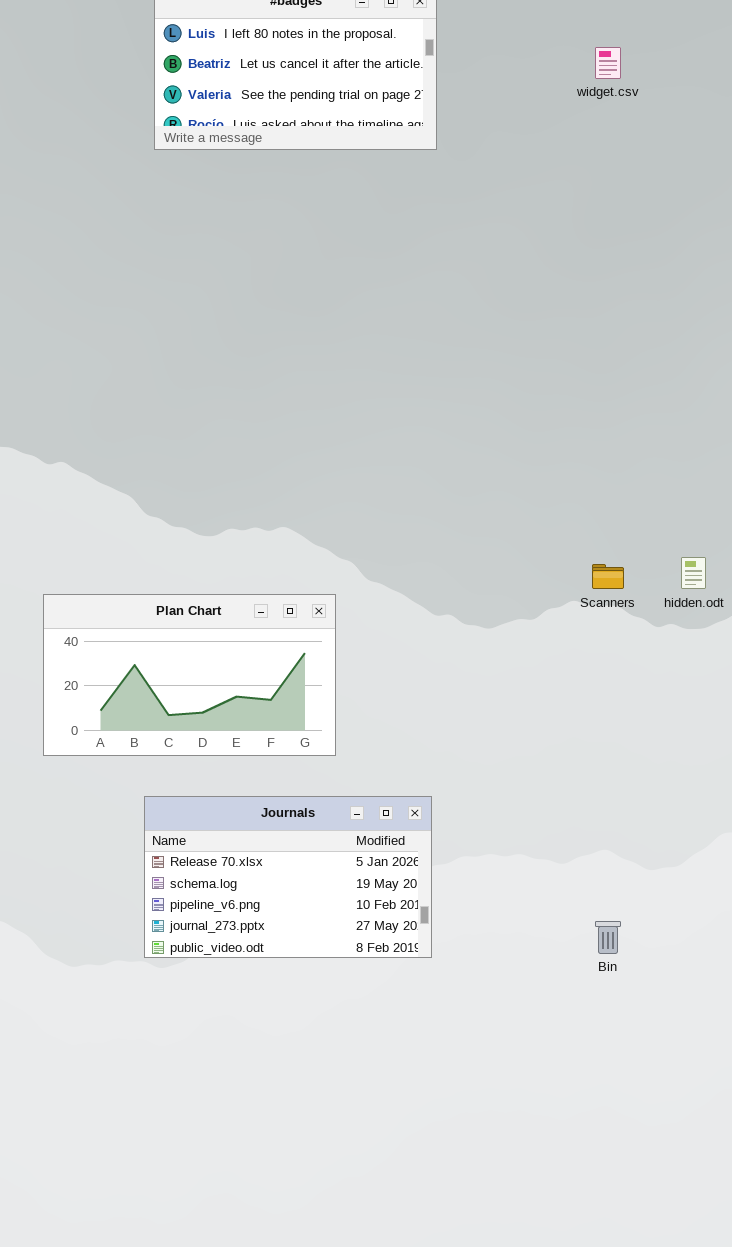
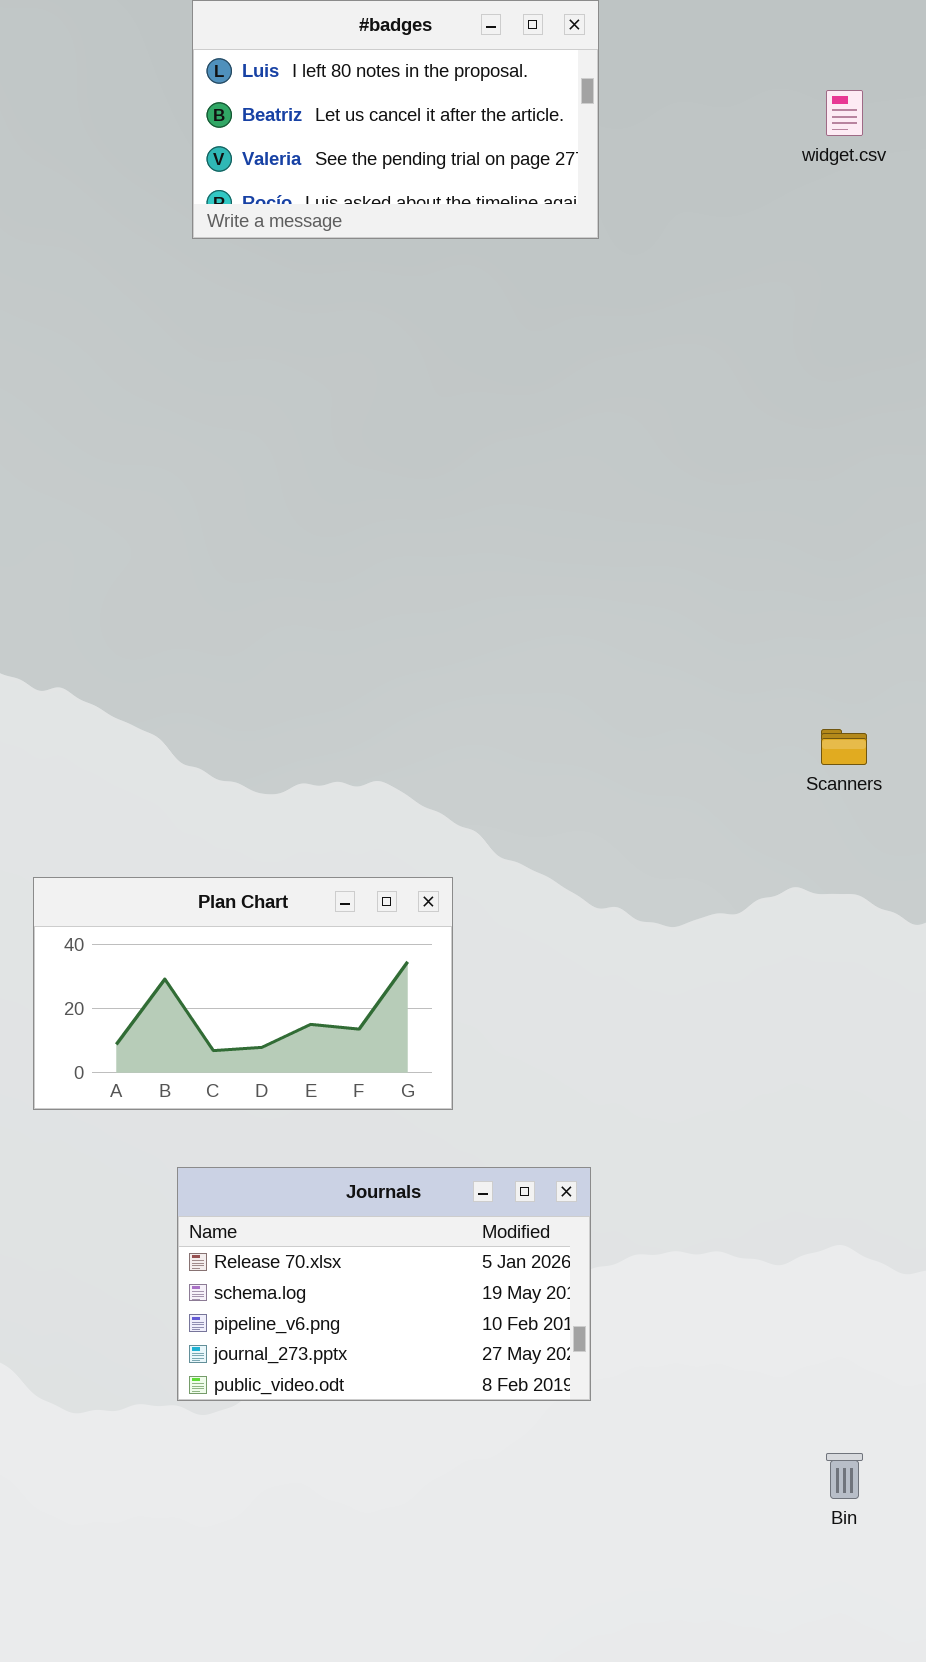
Scanners: [592,564,624,589] -> [821,729,867,765], moved
Bin: [595,921,621,954] -> [826,1453,863,1499], moved

